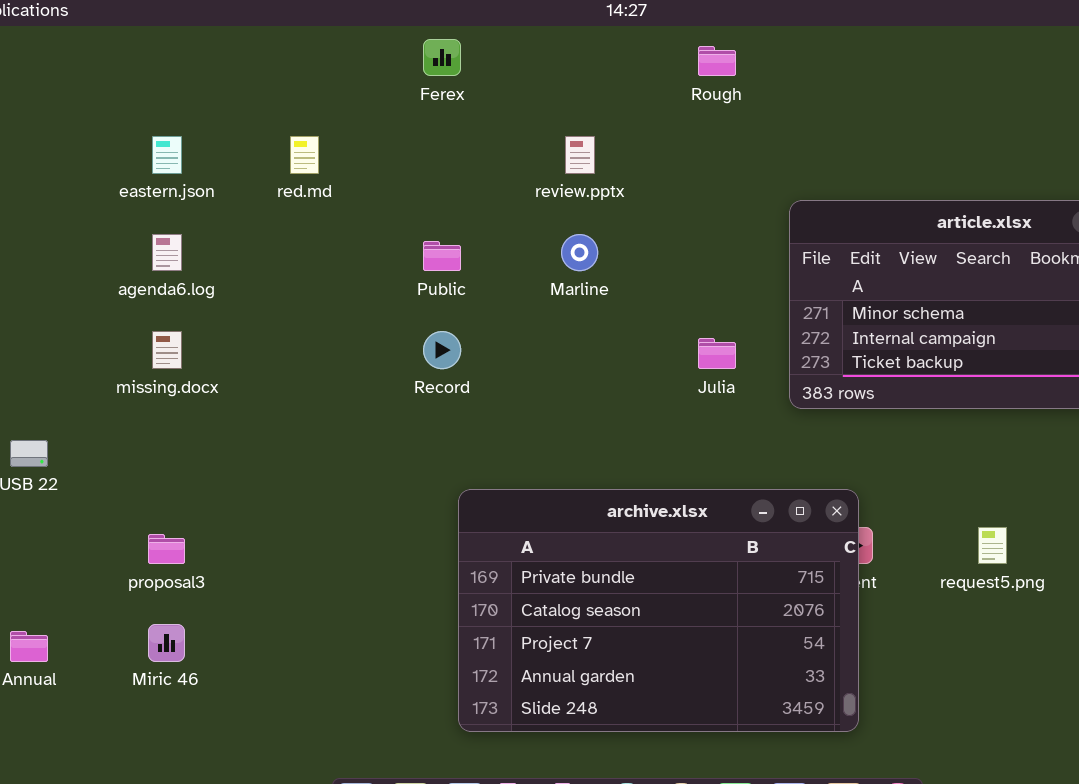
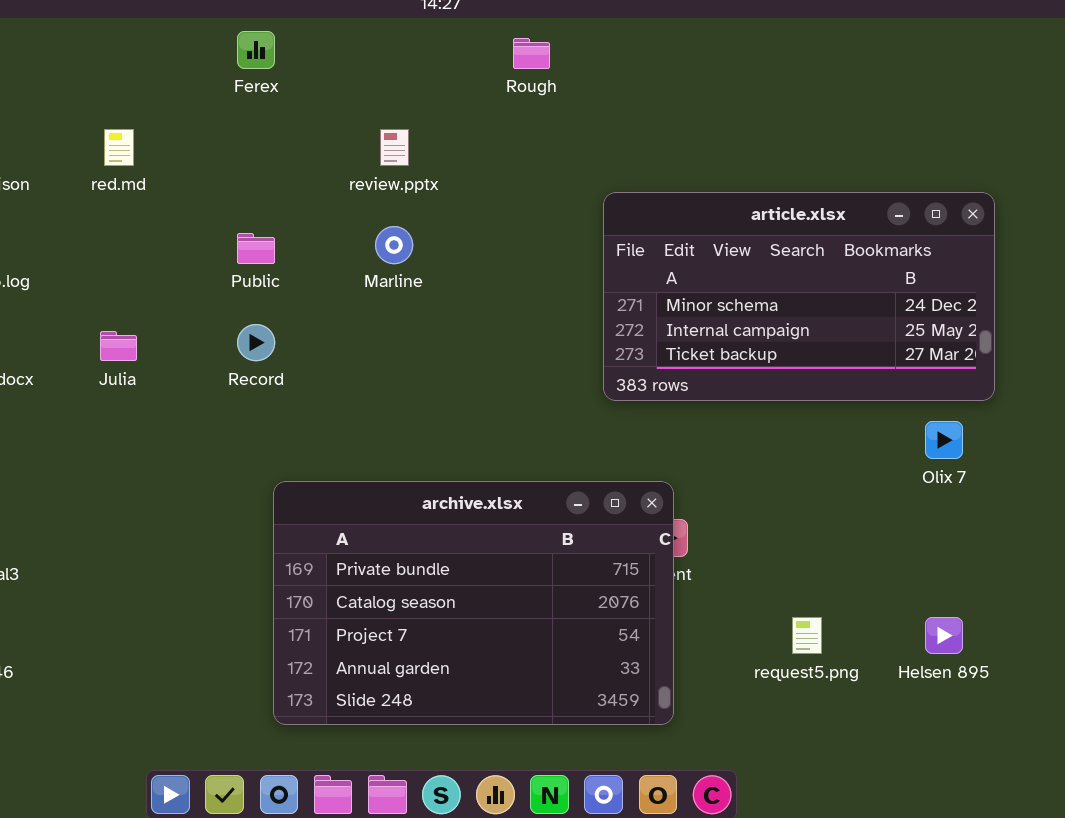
Julia: [698,338,736,369] -> [100,331,137,361], moved
request5.png: [978,527,1007,564] -> [792,617,822,654], moved

